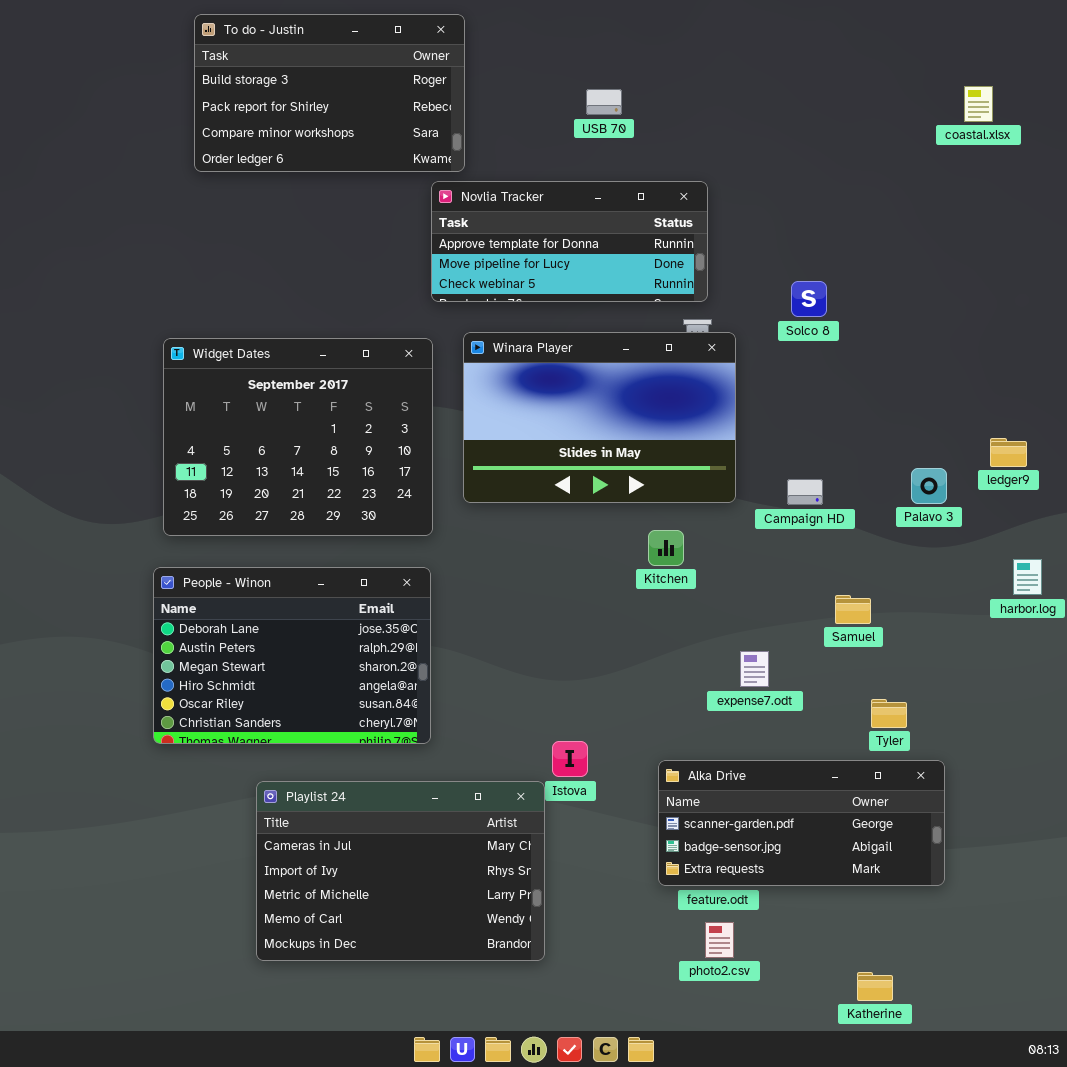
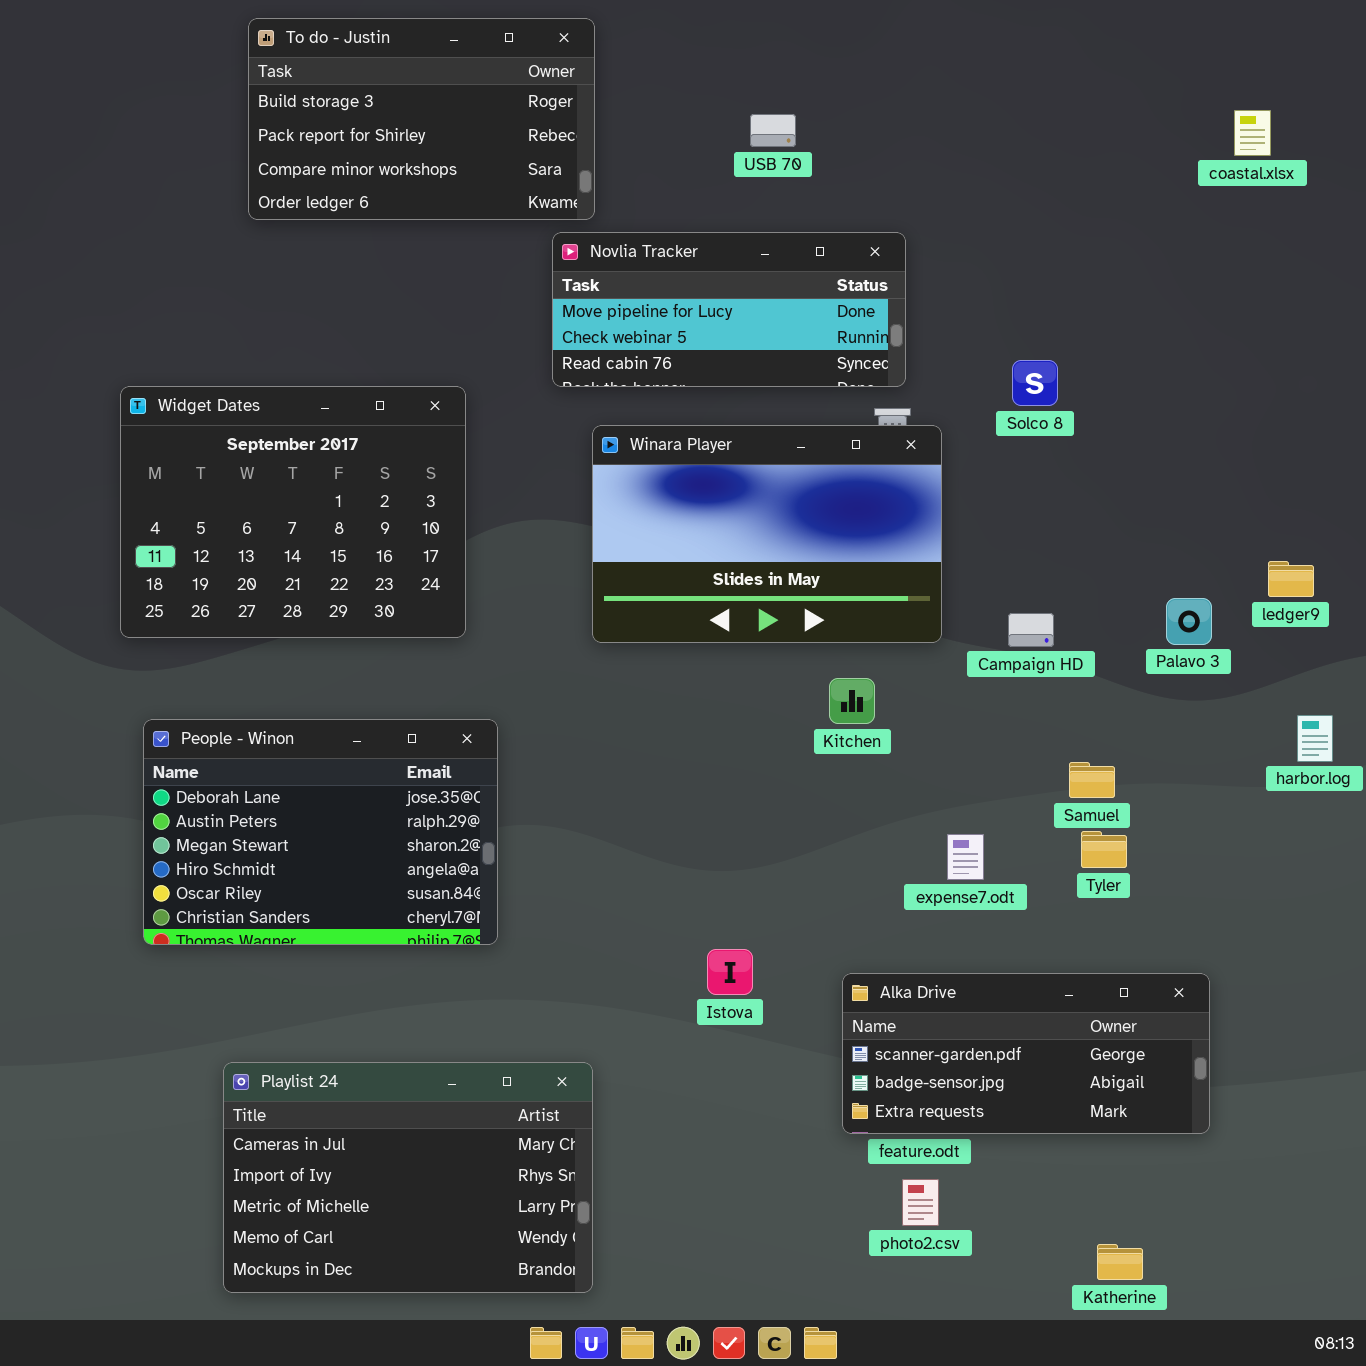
Novlia Tracker: [431,181,708,302] -> [552,232,906,387], scrolled down 1 row
Widget Dates: [163,338,433,536] -> [120,386,466,638], moved
People - Winon: [153,567,431,744] -> [143,719,498,945], moved
Tyler: [871,699,907,728] -> [1081,831,1127,868], moved
Playlist 24: [256,781,545,961] -> [223,1062,593,1293], moved

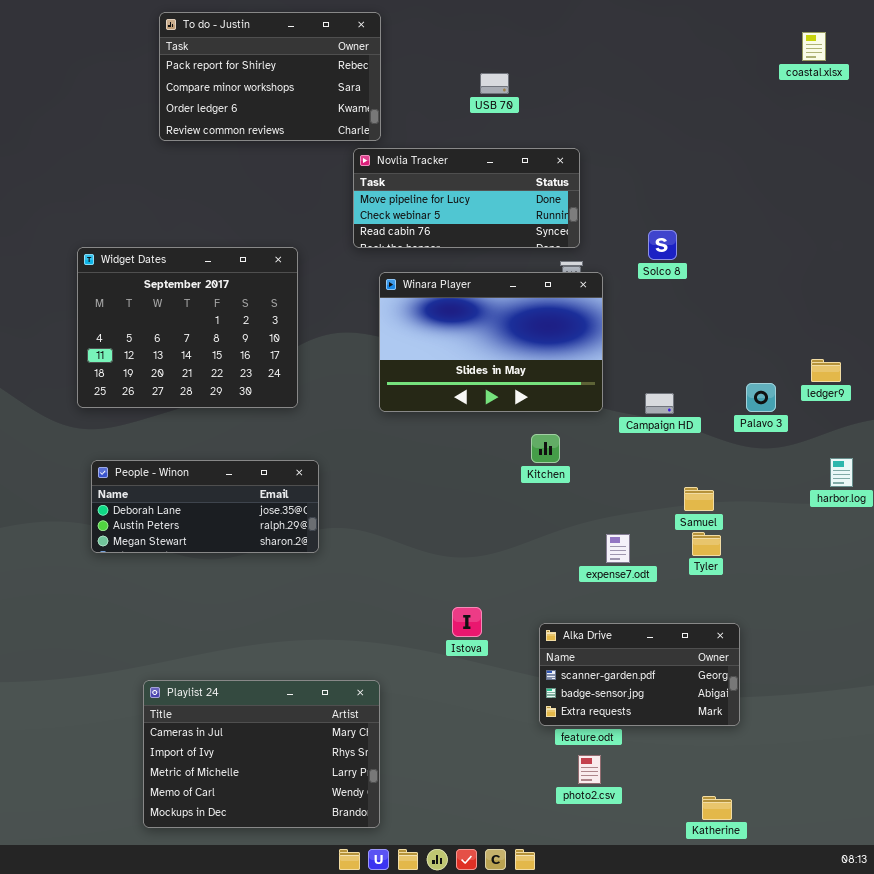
To do - Justin: [248,18,595,220] -> [159,12,381,141], scrolled down 1 row
coastal.xlsx: [1234,110,1271,156] -> [802,32,826,61], moved
People - Winon: [143,719,498,945] -> [91,460,319,553], resized
Alka Drive: [842,973,1210,1134] -> [539,623,740,726], resized

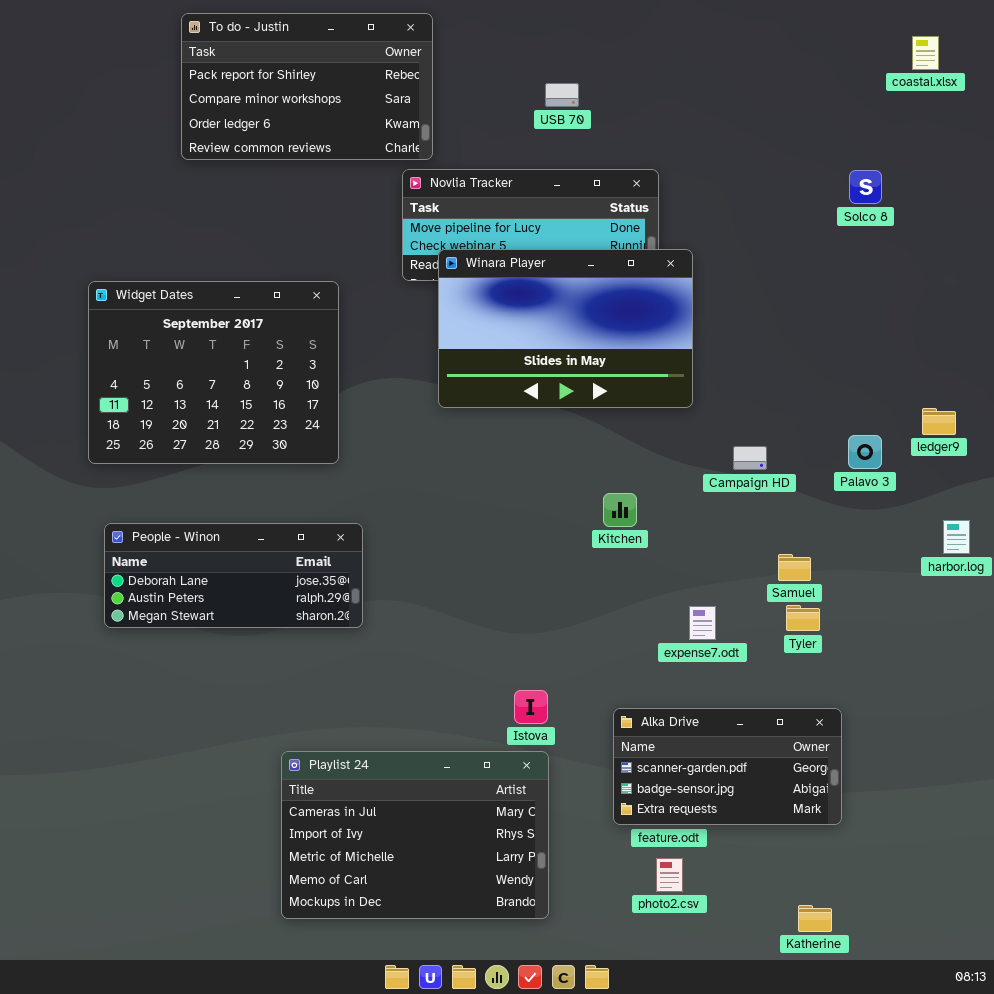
Solco 8: [648,230,677,260] -> [849,170,882,204], moved
Winara Player: [379,272,603,412] -> [438,249,693,408], moved
Playlist 24: [143,680,380,828] -> [281,751,549,919], moved

